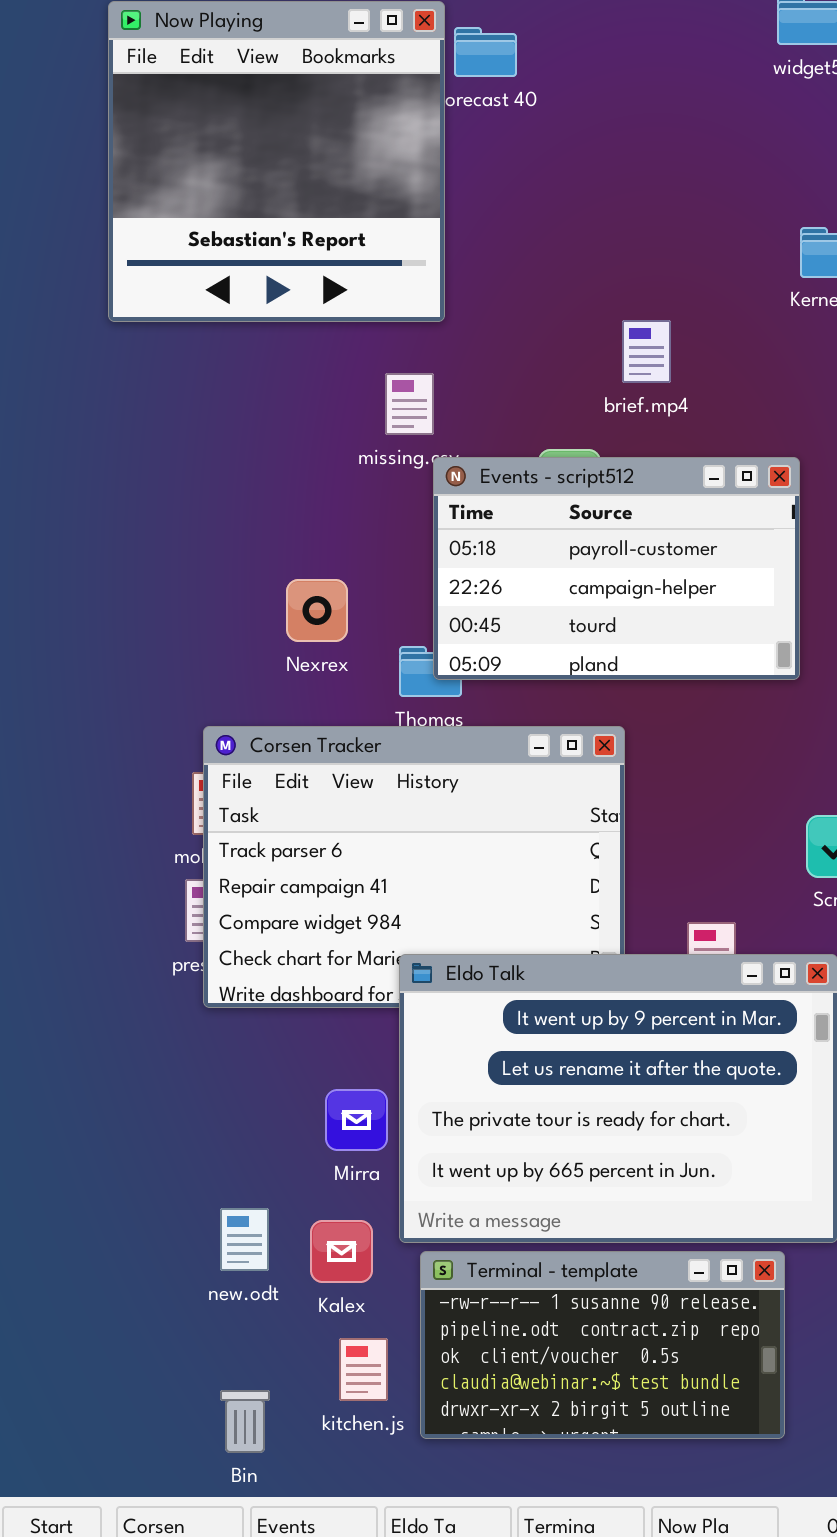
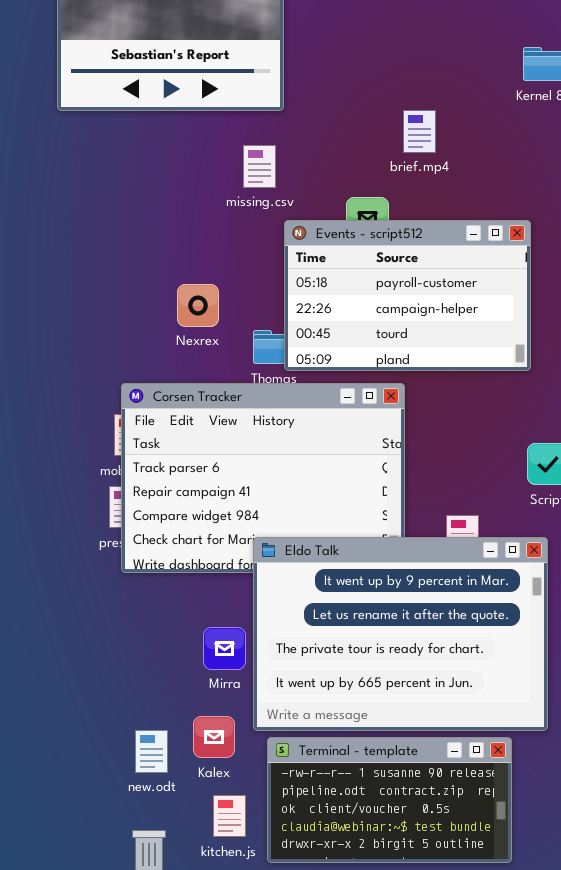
Events - script512: [433,457,800,680] -> [284,220,531,371], moved
new.odt: [220,1208,269,1271] -> [135,730,168,773], moved

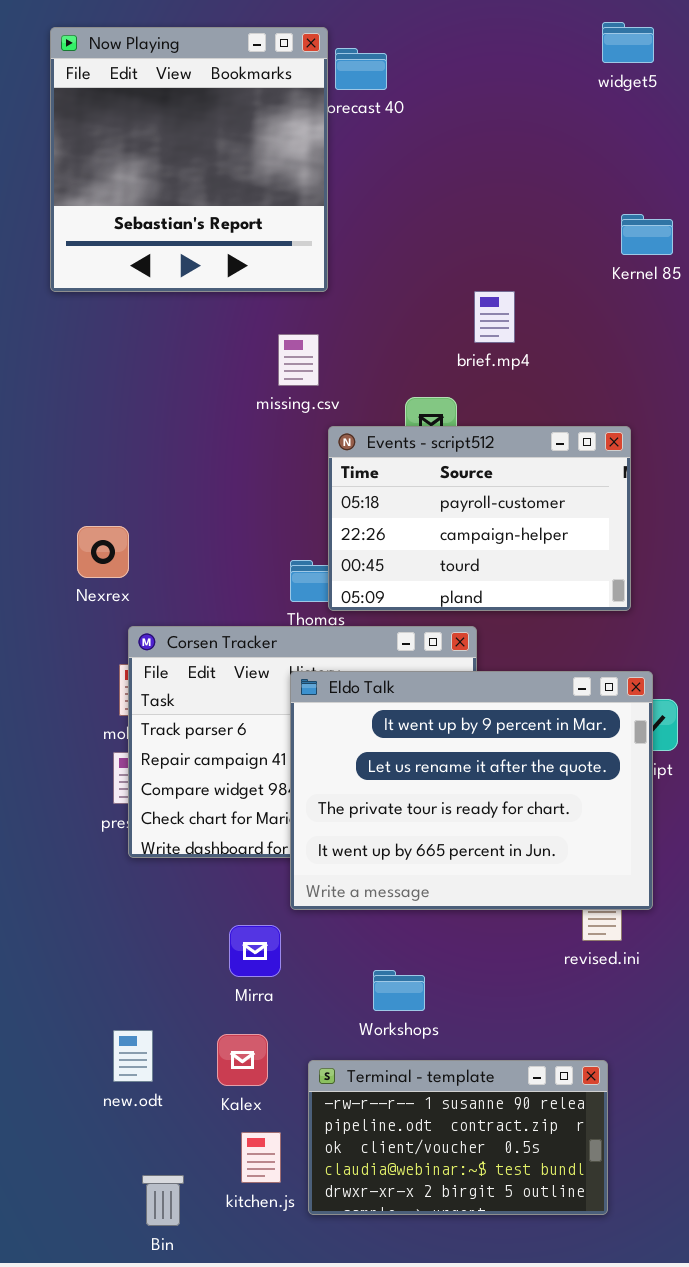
Nexrex: [177,284,219,327] -> [77,526,129,578], moved
Eldo Talk: [253,537,548,731] -> [290,671,653,910], moved
new.odt: [135,730,168,773] -> [113,1030,153,1082], moved

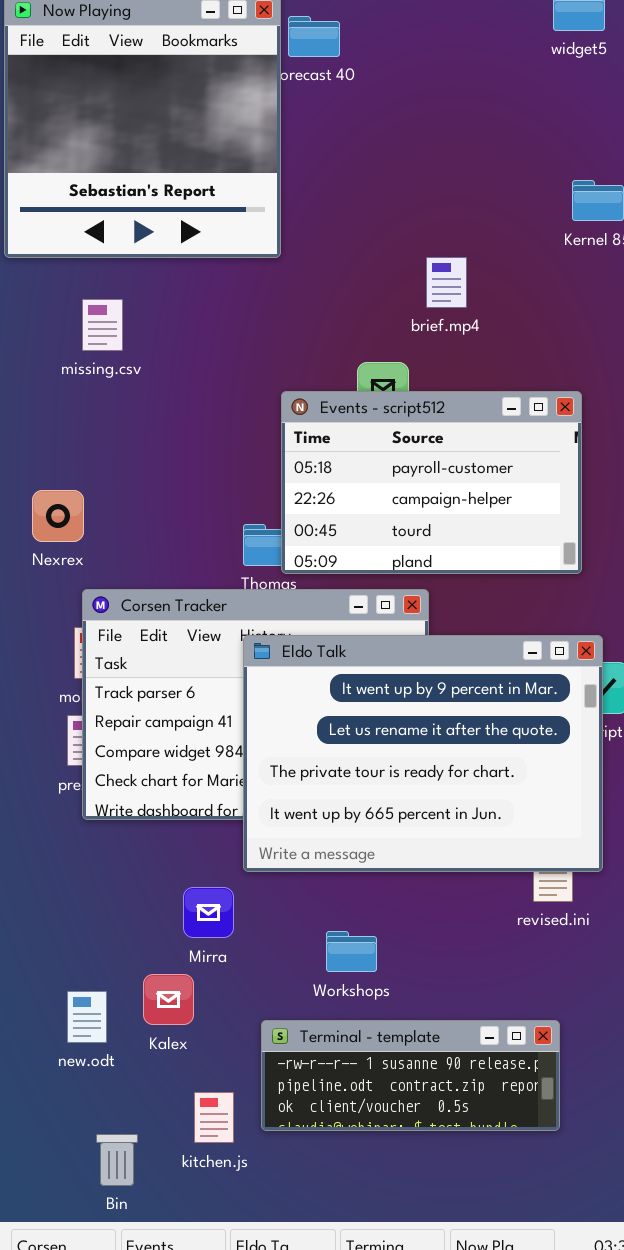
missing.csv: [278,334,319,386] -> [82,299,123,351], moved
Kalex: [217,1034,268,1086] -> [143,974,194,1025], moved
Terminal - template: [308,1060,608,1215] -> [261,1020,560,1131], resized

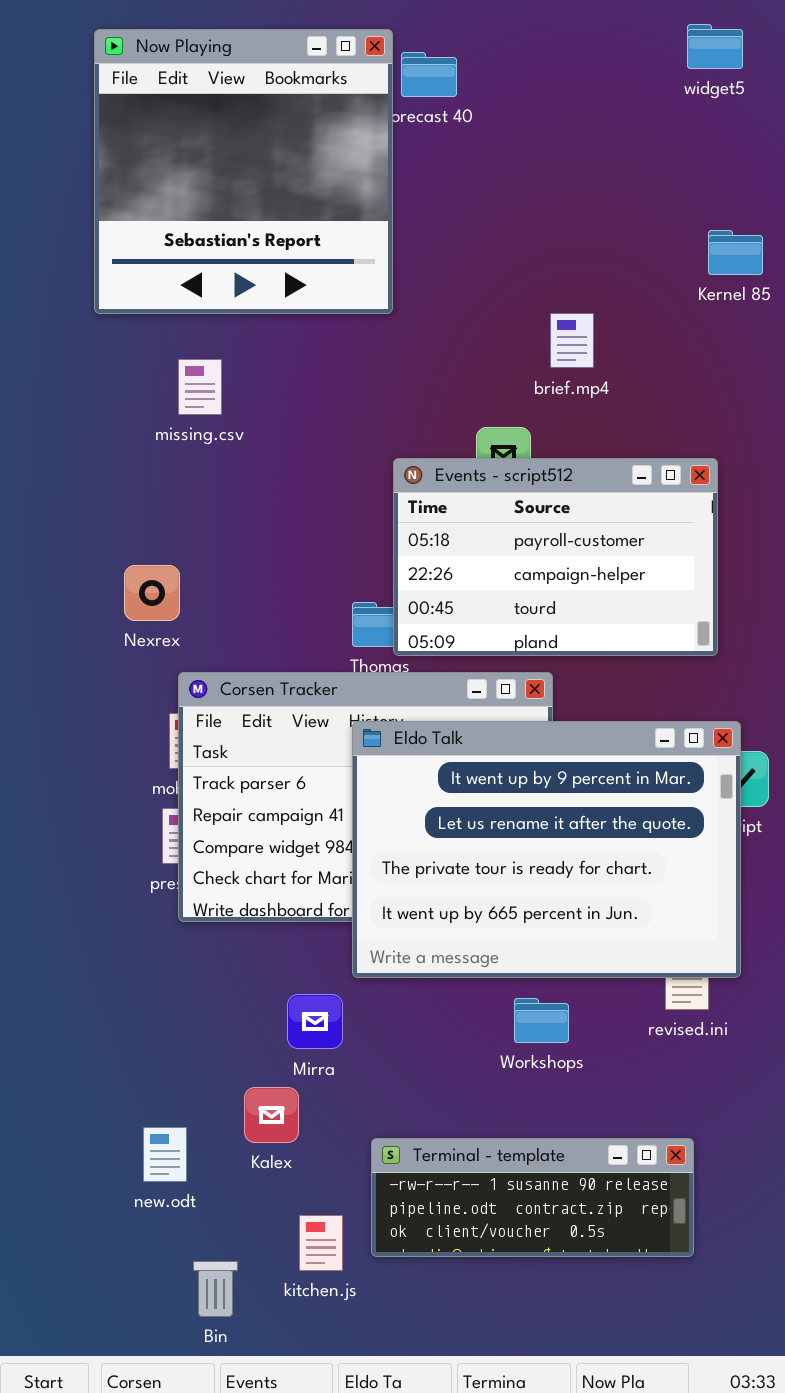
Workshops: [326,931,377,972] -> [514,998,569,1043], moved
new.odt: [67,991,107,1043] -> [143,1127,187,1182], moved

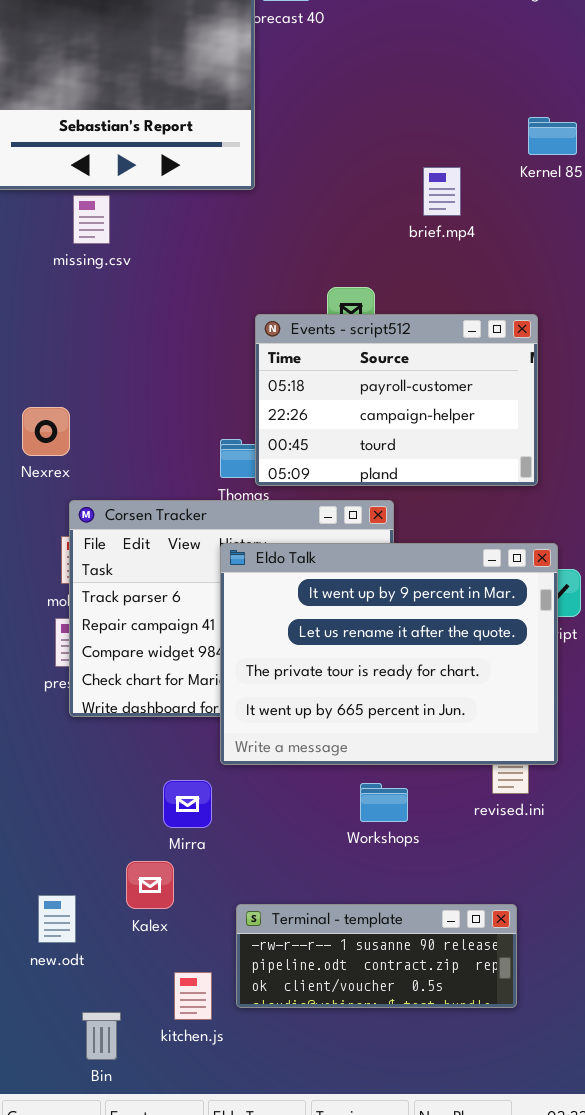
brief.mp4: [550,313,594,368] -> [423,167,461,216], moved
missing.csv: [178,359,222,415] -> [73,195,110,244], moved

